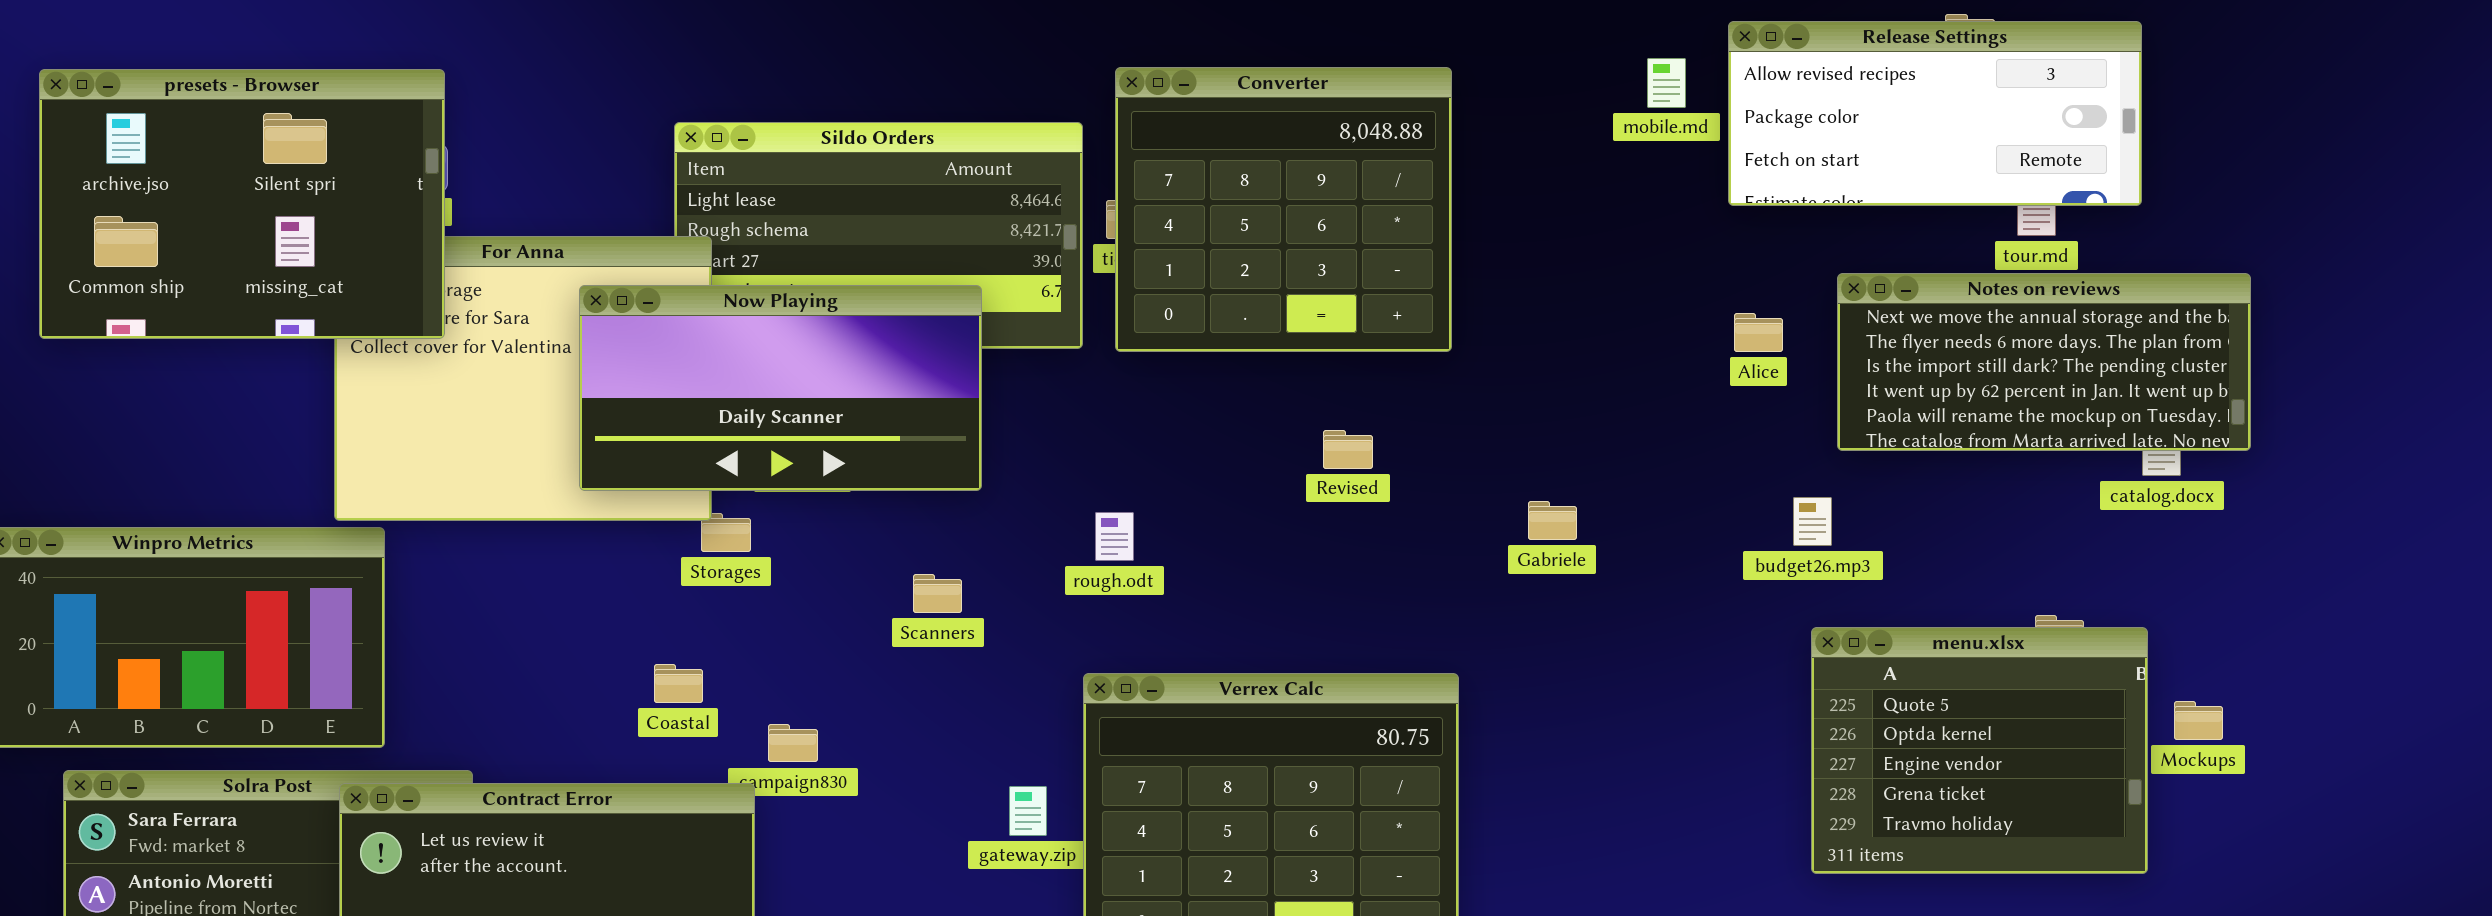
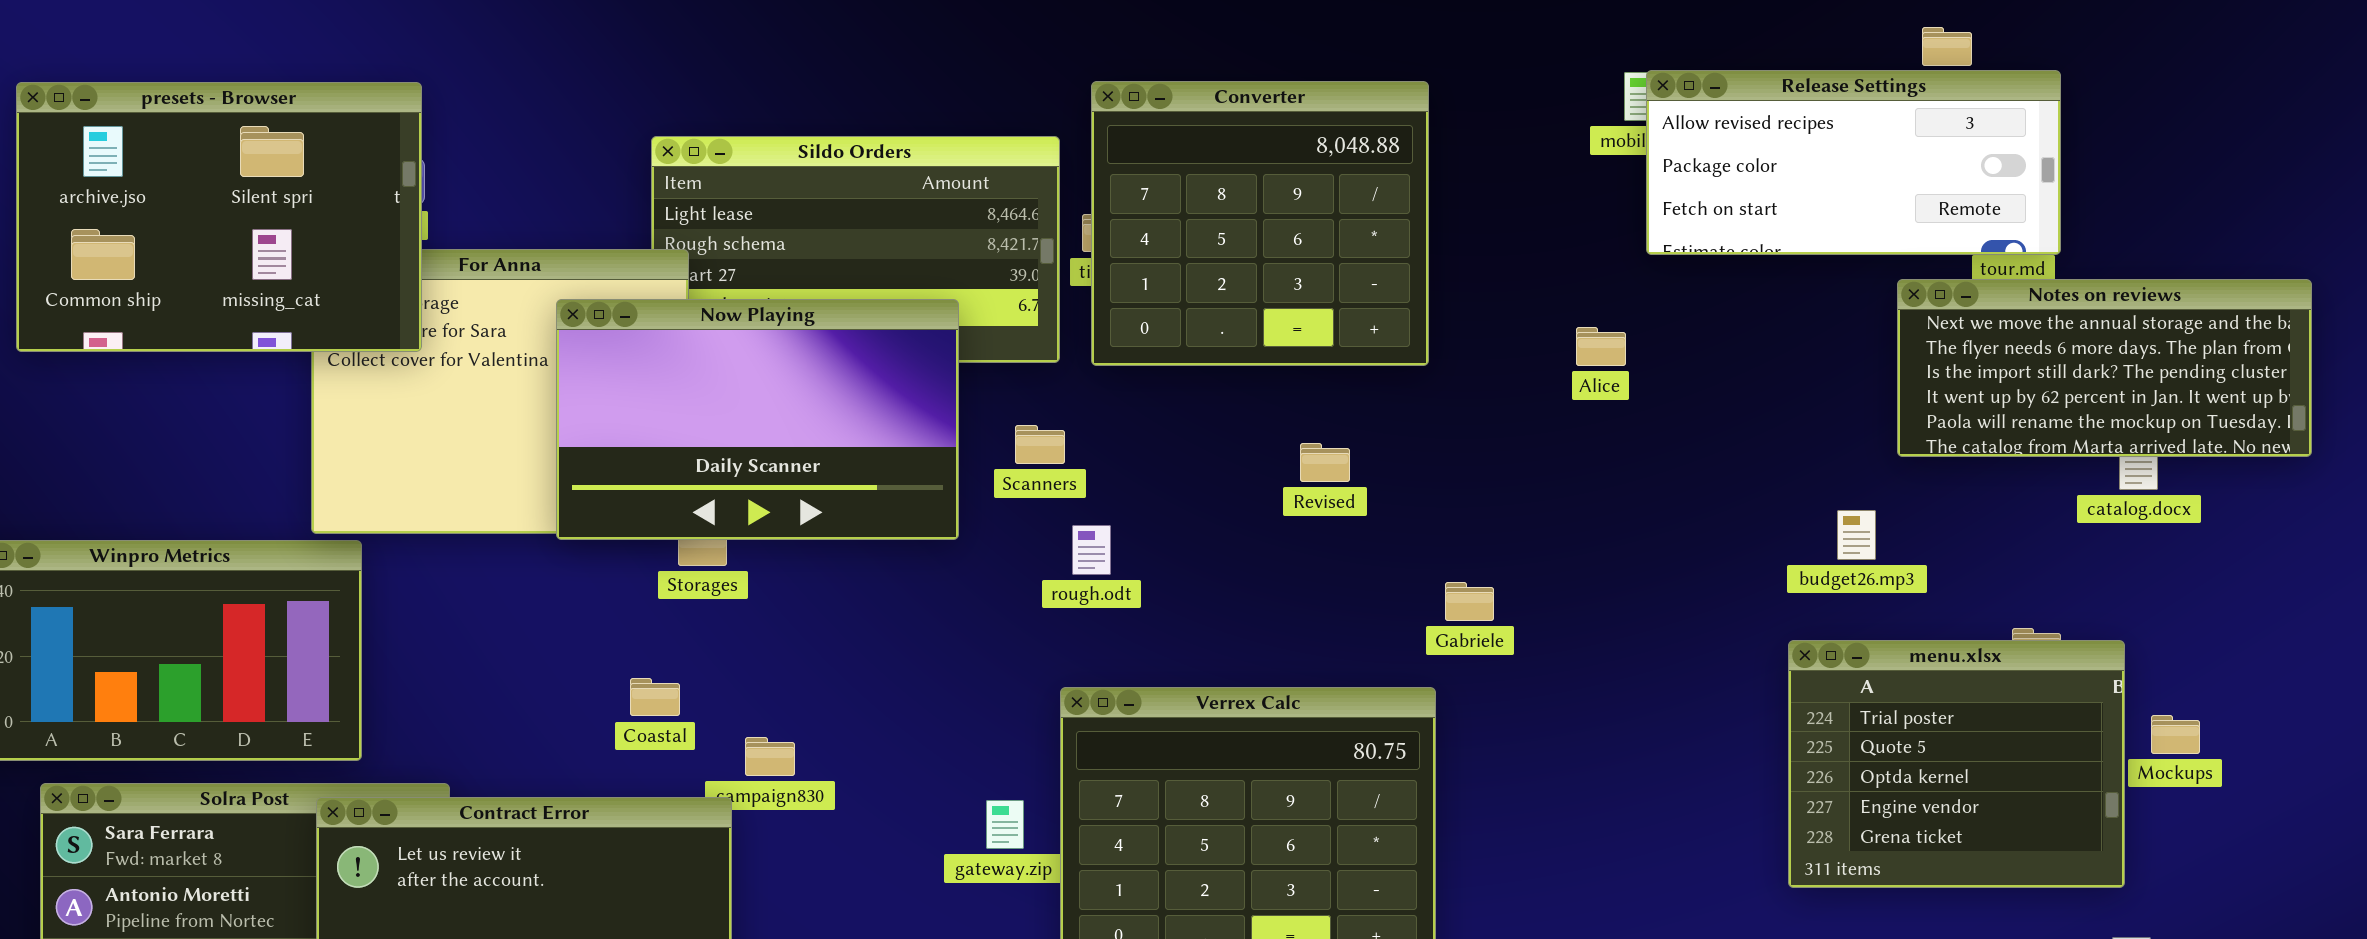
Release Settings: [1728,21,2142,206] -> [1646,70,2061,255], moved
Notes on reviews: [1837,273,2251,451] -> [1897,279,2312,457], moved
Now Playing: [579,285,982,491] -> [556,299,959,540], resized
Alice: [1734,313,1783,352] -> [1576,327,1626,366], moved
budget26.mp3: [1793,497,1832,546] -> [1837,510,1876,560], moved
Gabriele: [1528,501,1577,540] -> [1445,582,1494,621], moved
Scanners: [913,574,962,613] -> [1015,425,1065,464], moved
menu.xlsx: [1811,627,2148,874] -> [1788,640,2125,888], scrolled up 1 row

